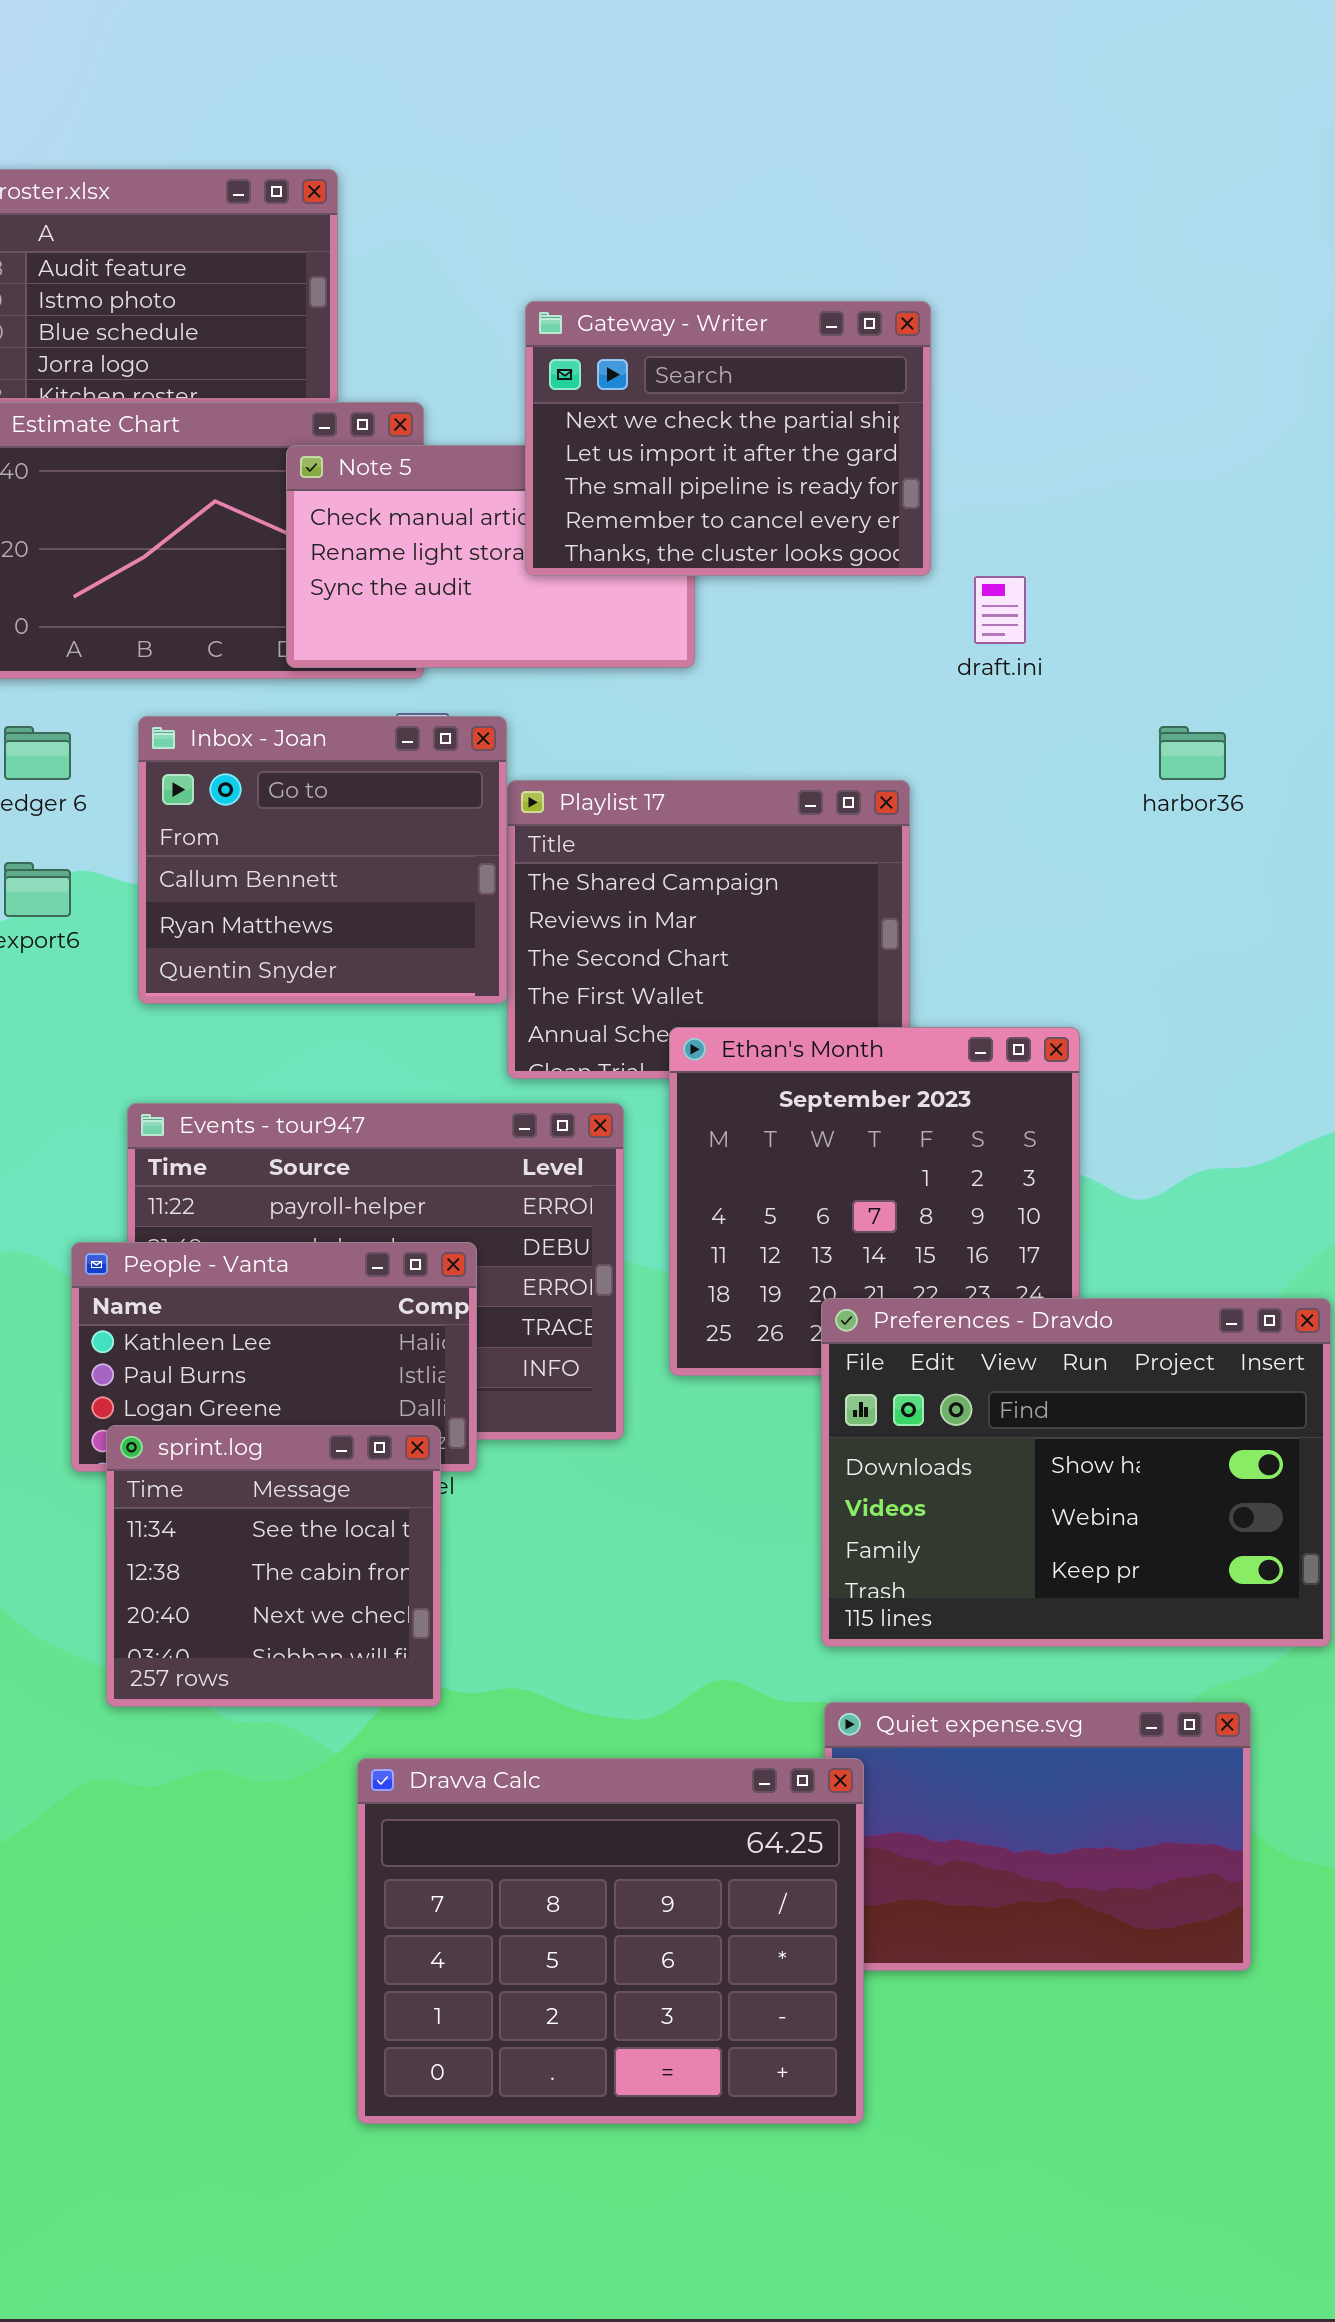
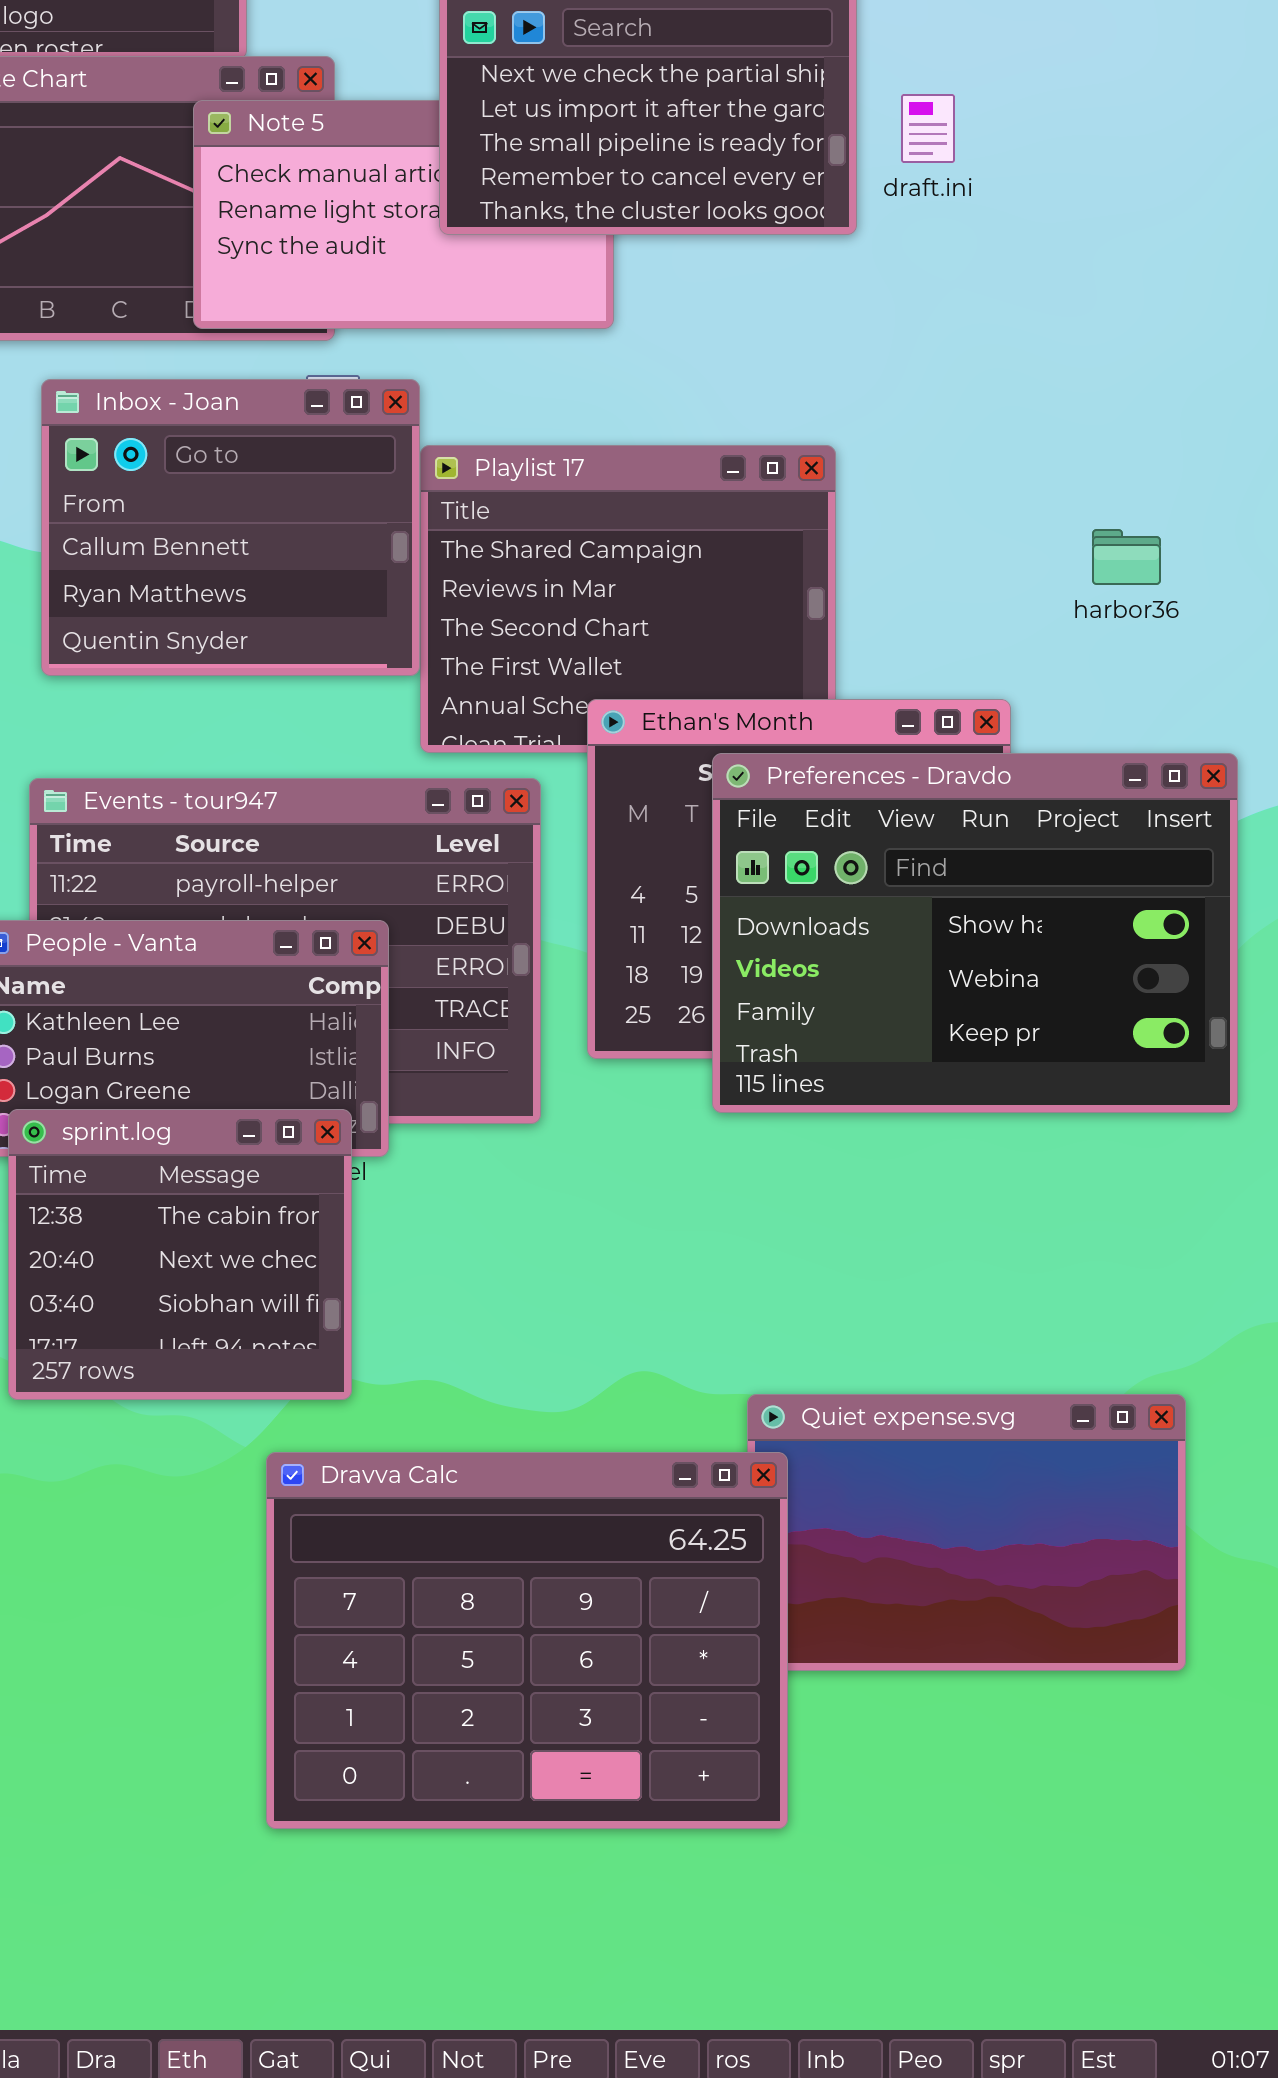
draft.ini: [974,576,1026,644] -> [901,94,955,163], moved
harbor36: [1159,726,1226,780] -> [1092,529,1161,585], moved
Preferences - Dravdo: [821,1298,1331,1647] -> [712,753,1238,1113], moved
sprint.log: [106,1425,441,1707] -> [8,1109,352,1400], scrolled down 1 row

